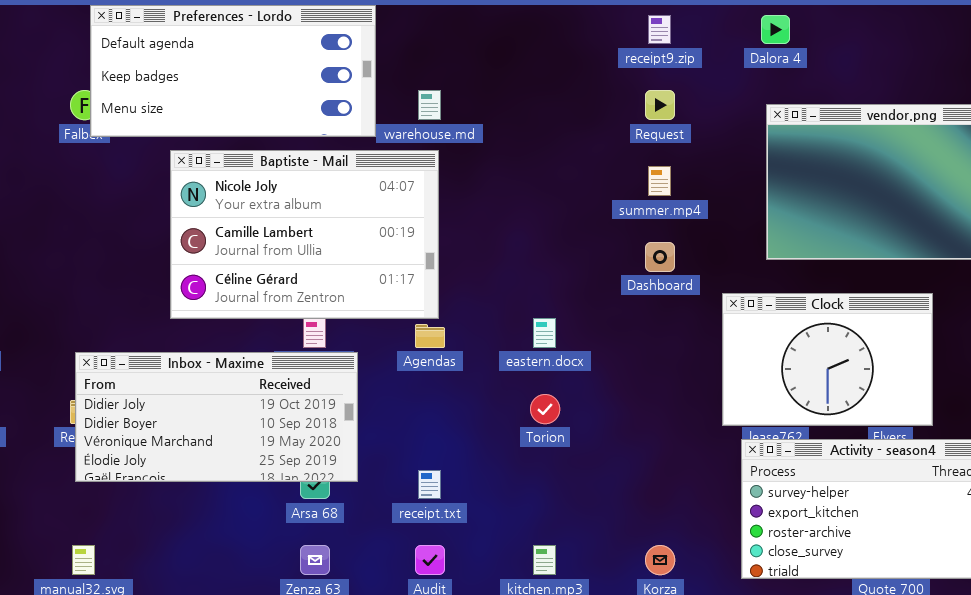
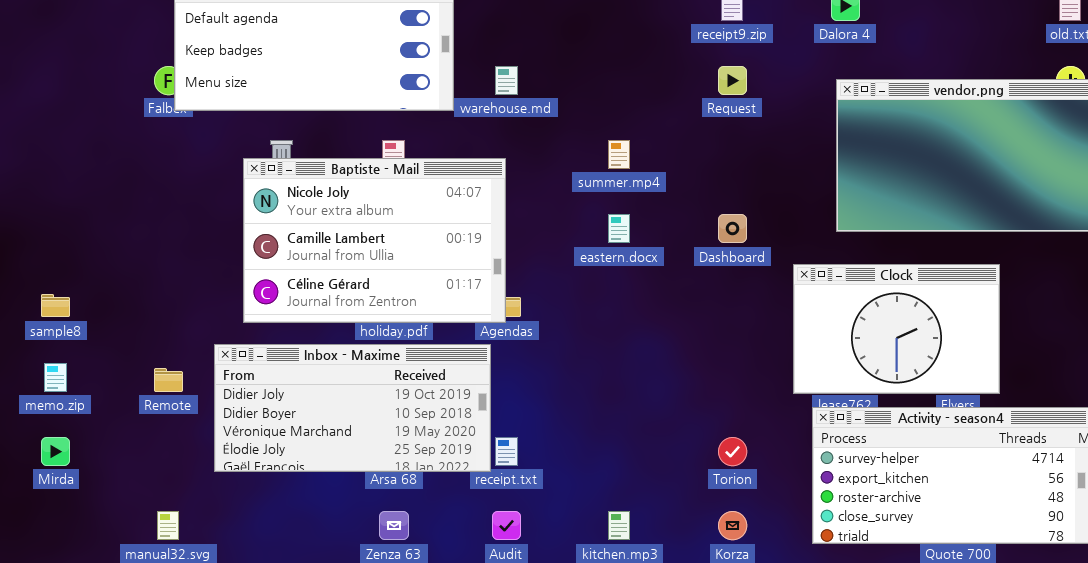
Baptiste - Mail: [170,150,439,319] -> [243,158,506,323], moved
summer.mp4: [648,166,671,196] -> [608,140,630,169], moved
eastern.docx: [533,318,556,348] -> [608,214,630,243], moved
Inbox - Maxime: [75,352,358,482] -> [214,344,491,472], moved
Torion: [530,394,560,424] -> [718,437,747,466], moved

